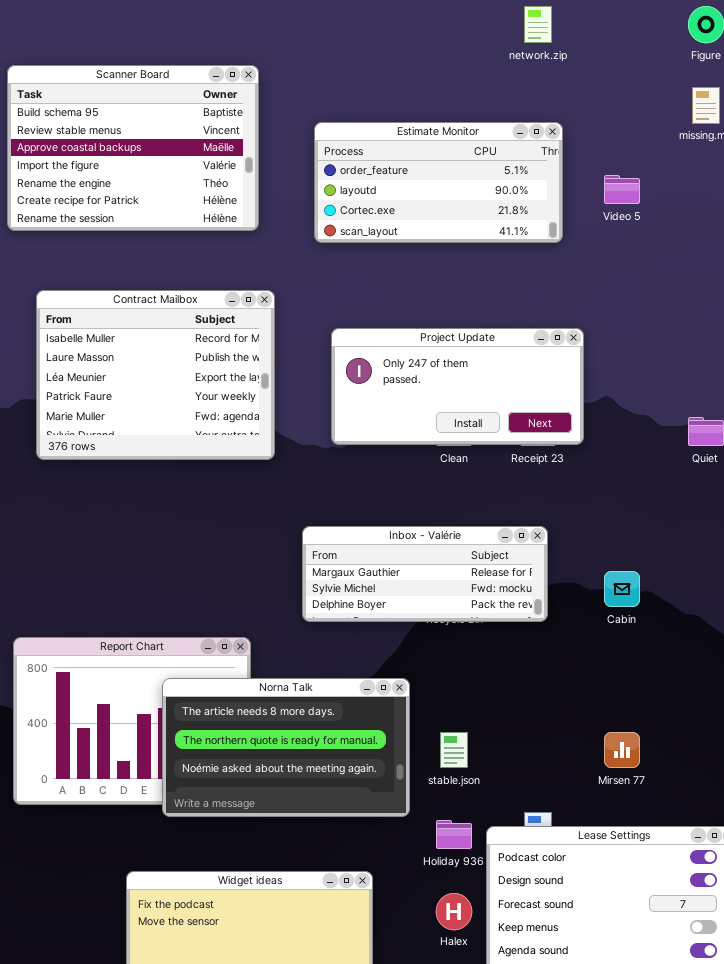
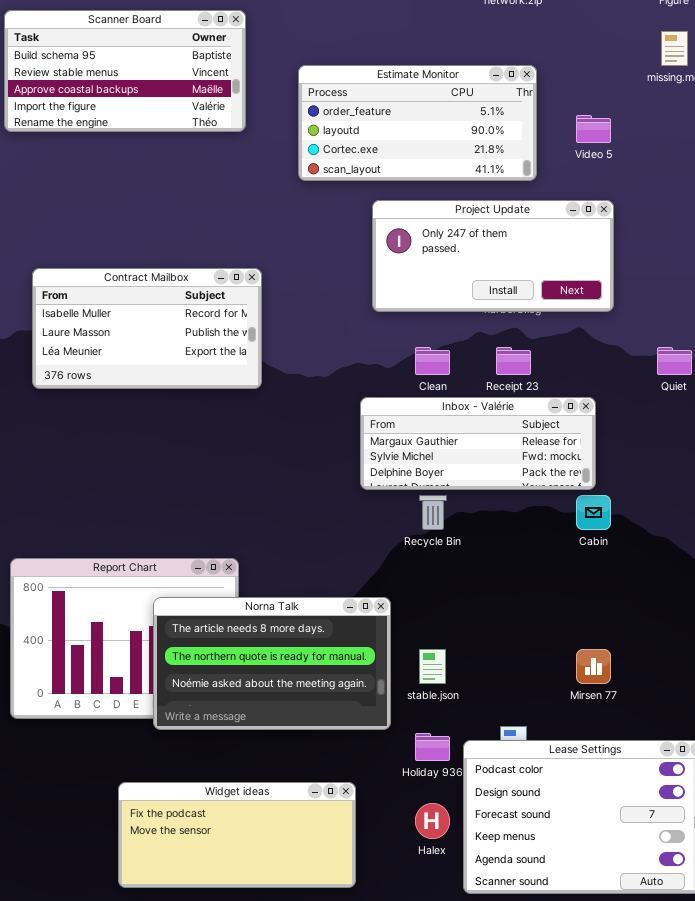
Scanner Board: [7,65,259,231] -> [4,10,246,132], resized
Contract Mailbox: [36,290,275,460] -> [32,268,262,389], resized
Project Update: [331,328,584,445] -> [372,200,614,312], moved
Inbox - Valérie: [302,526,548,622] -> [360,397,596,490], moved

